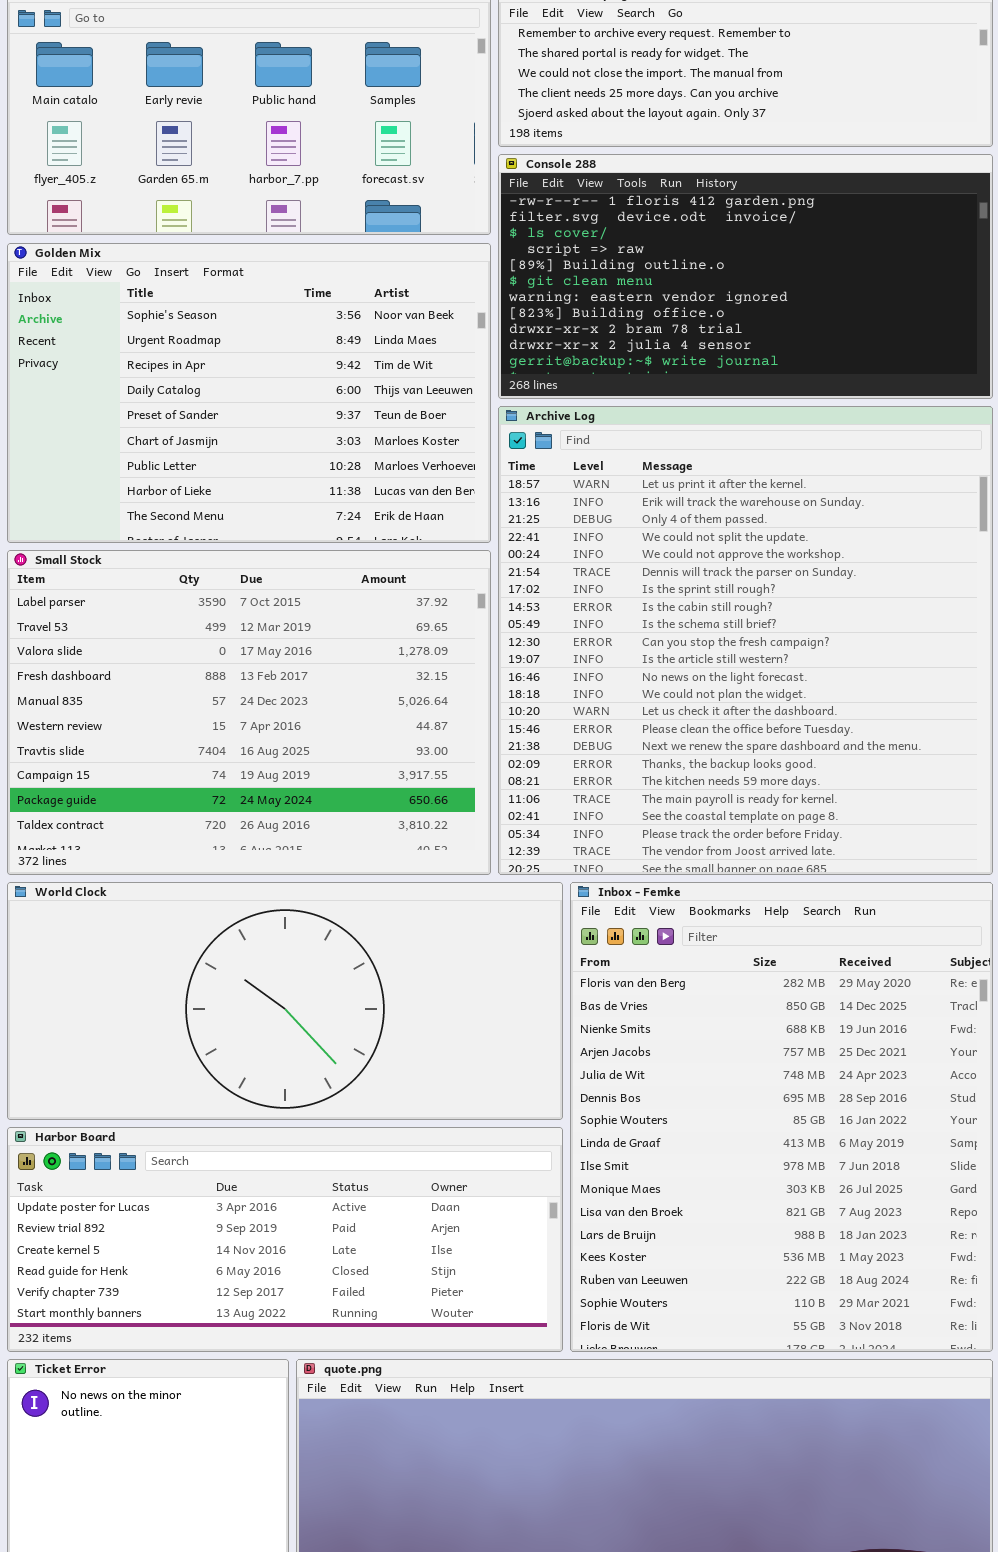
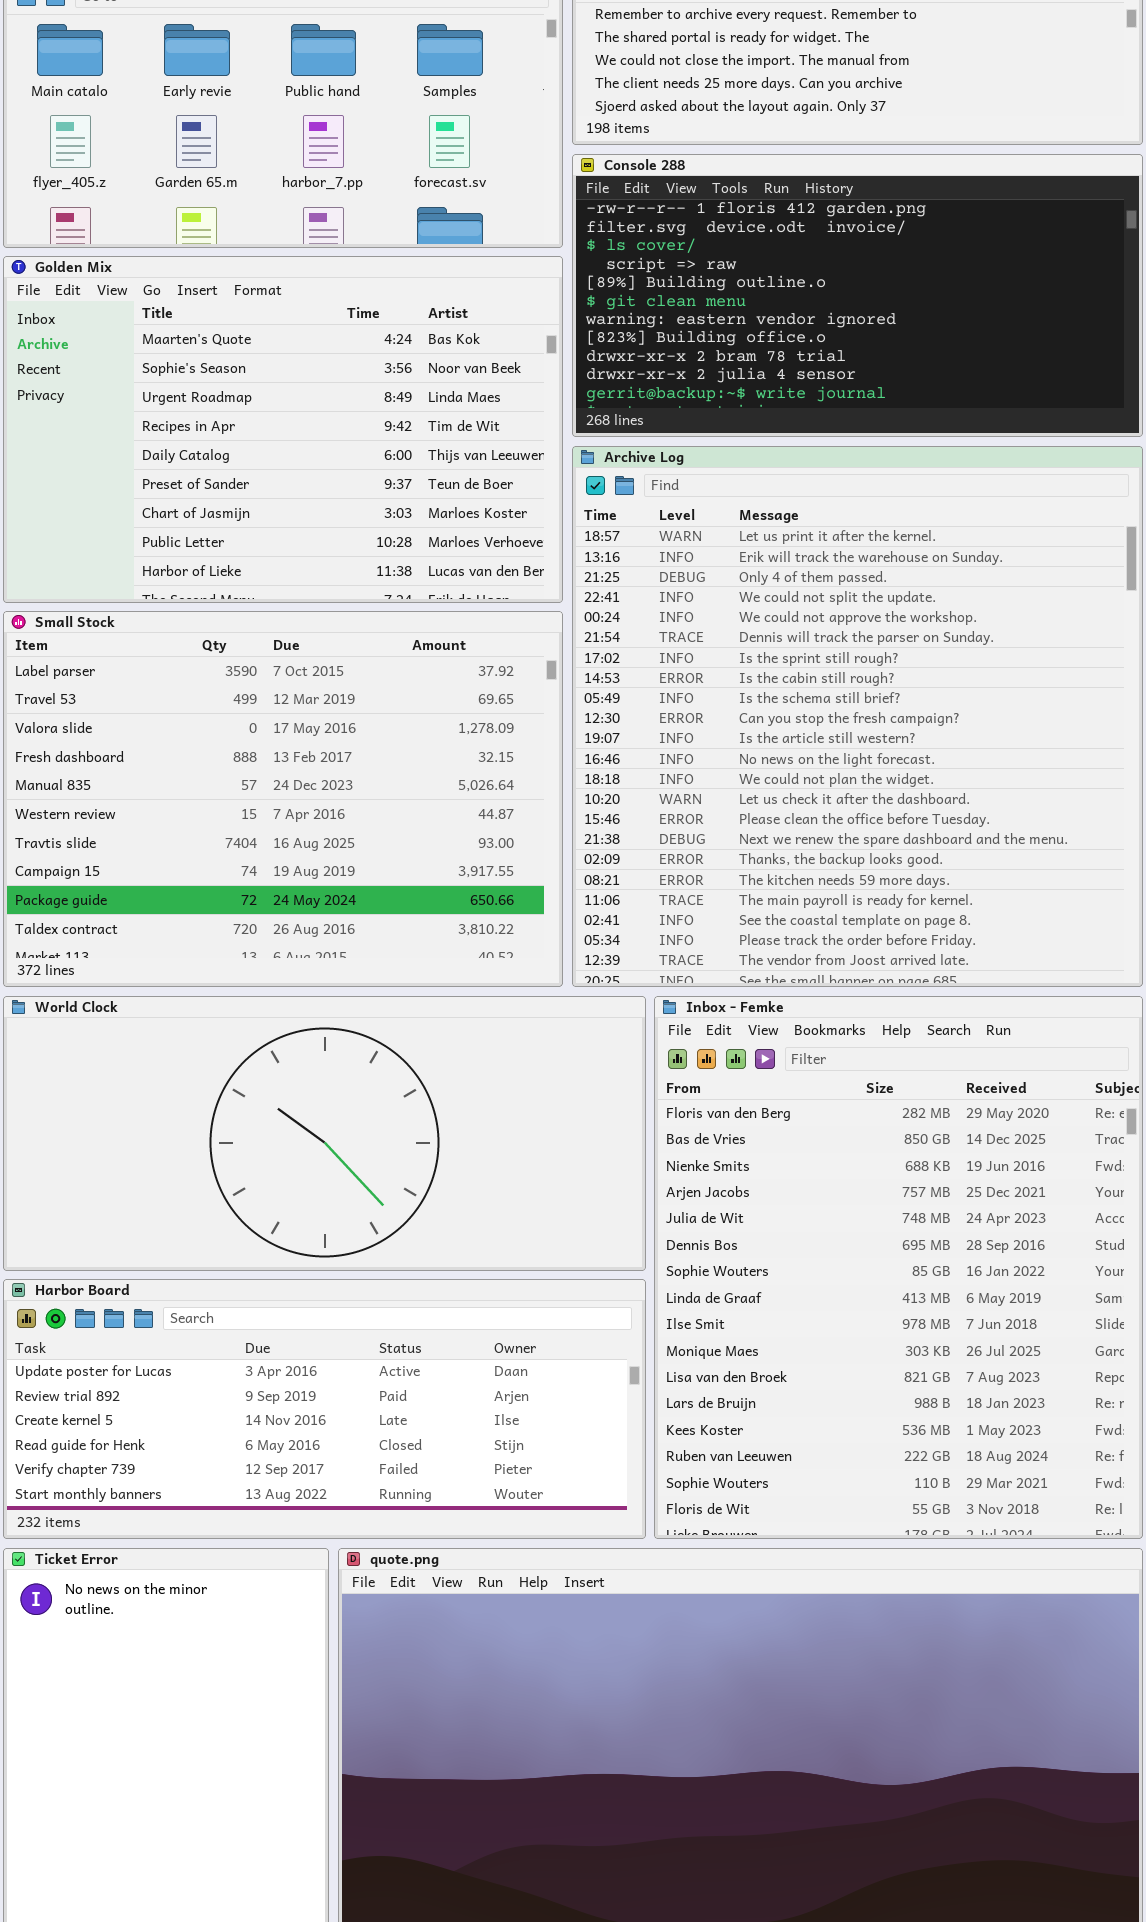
Golden Mix: [7,243,491,543] -> [3,256,563,603], scrolled up 1 row

